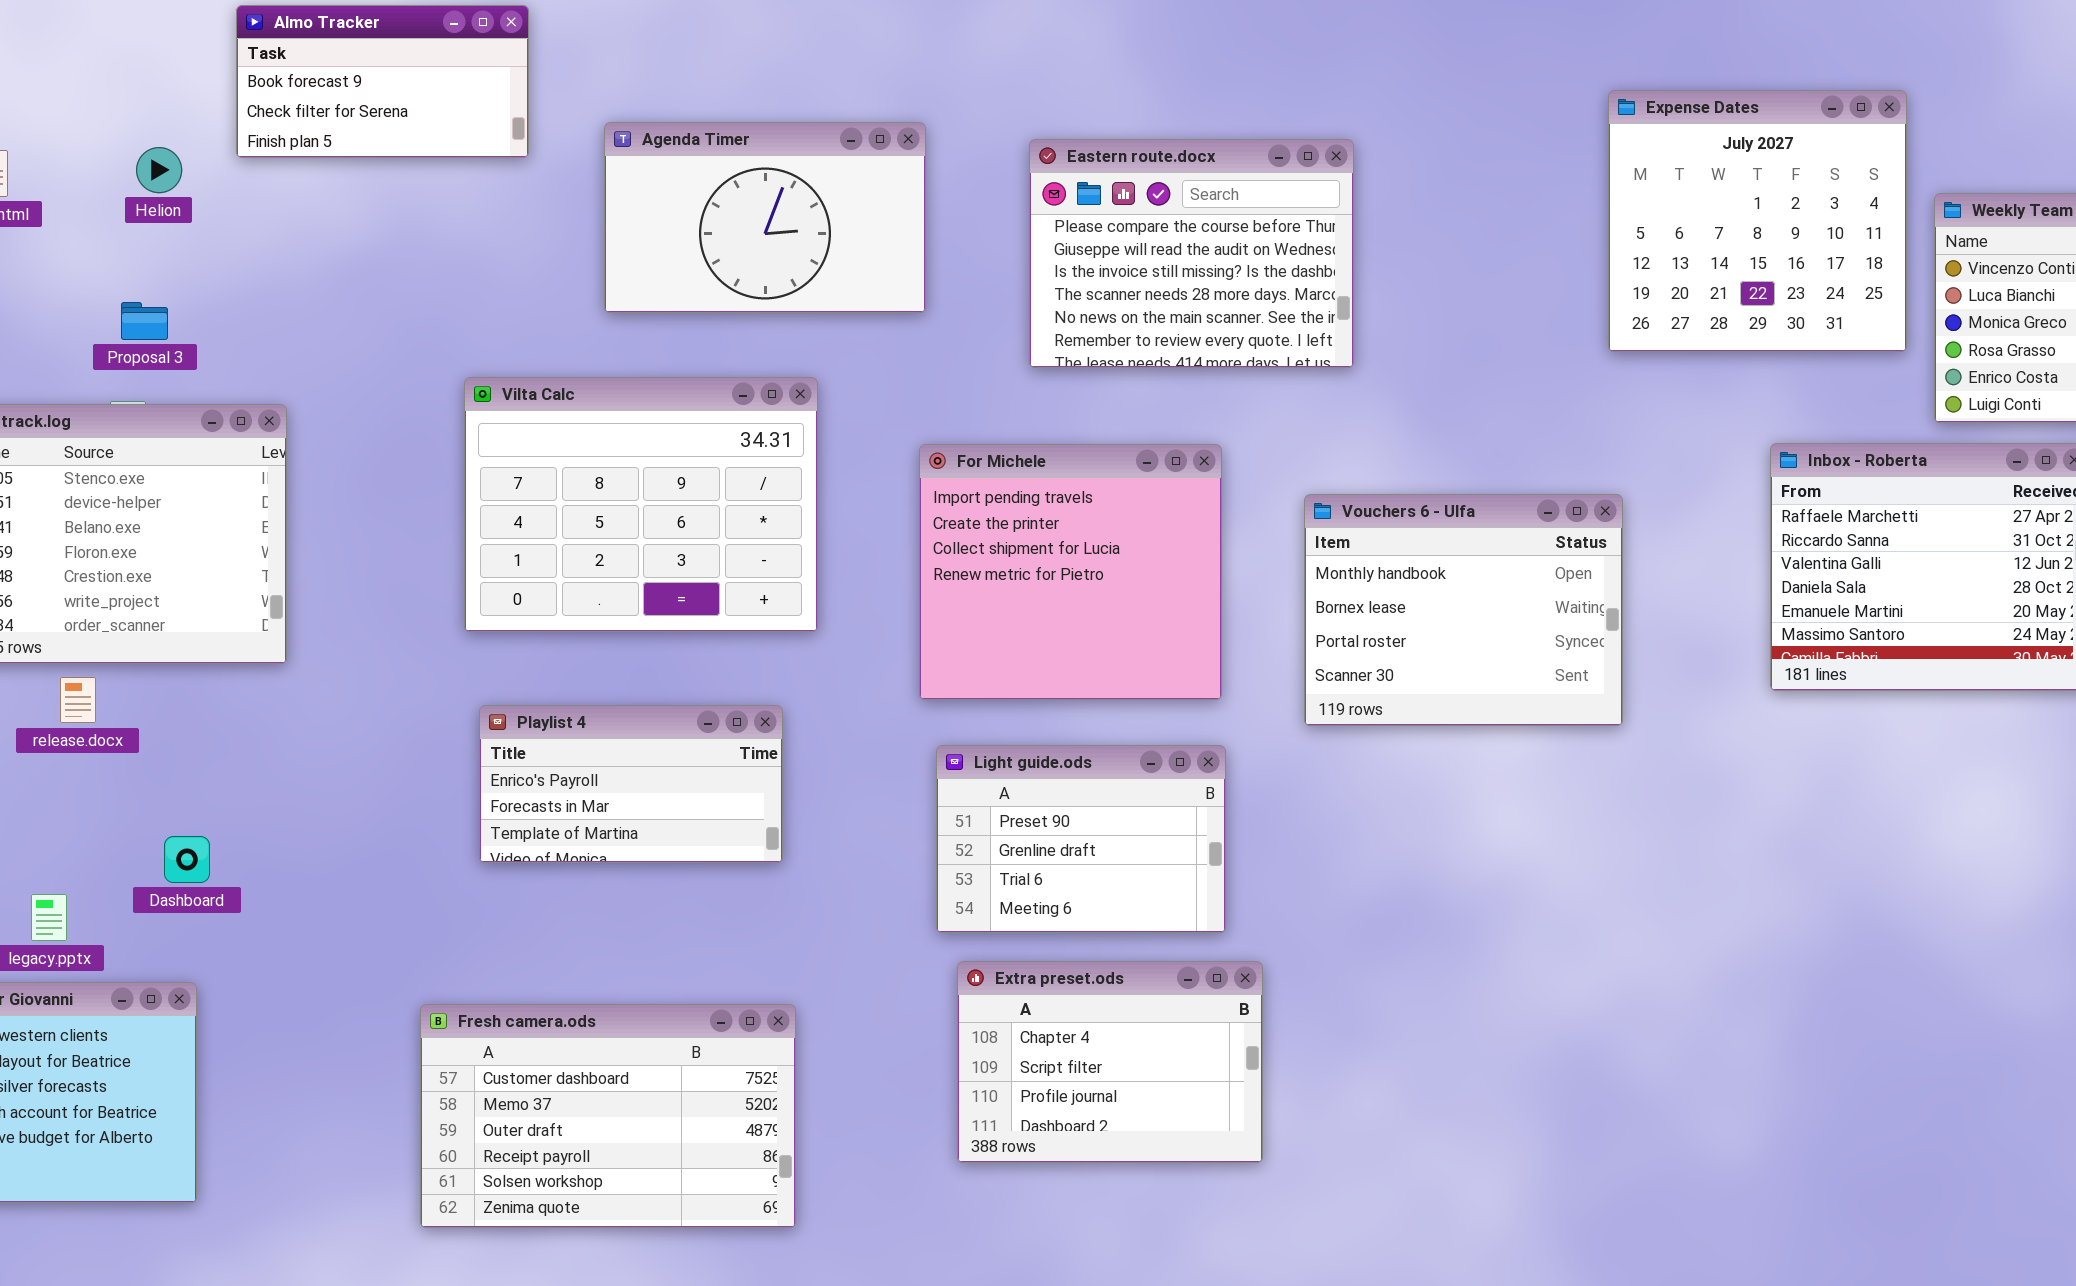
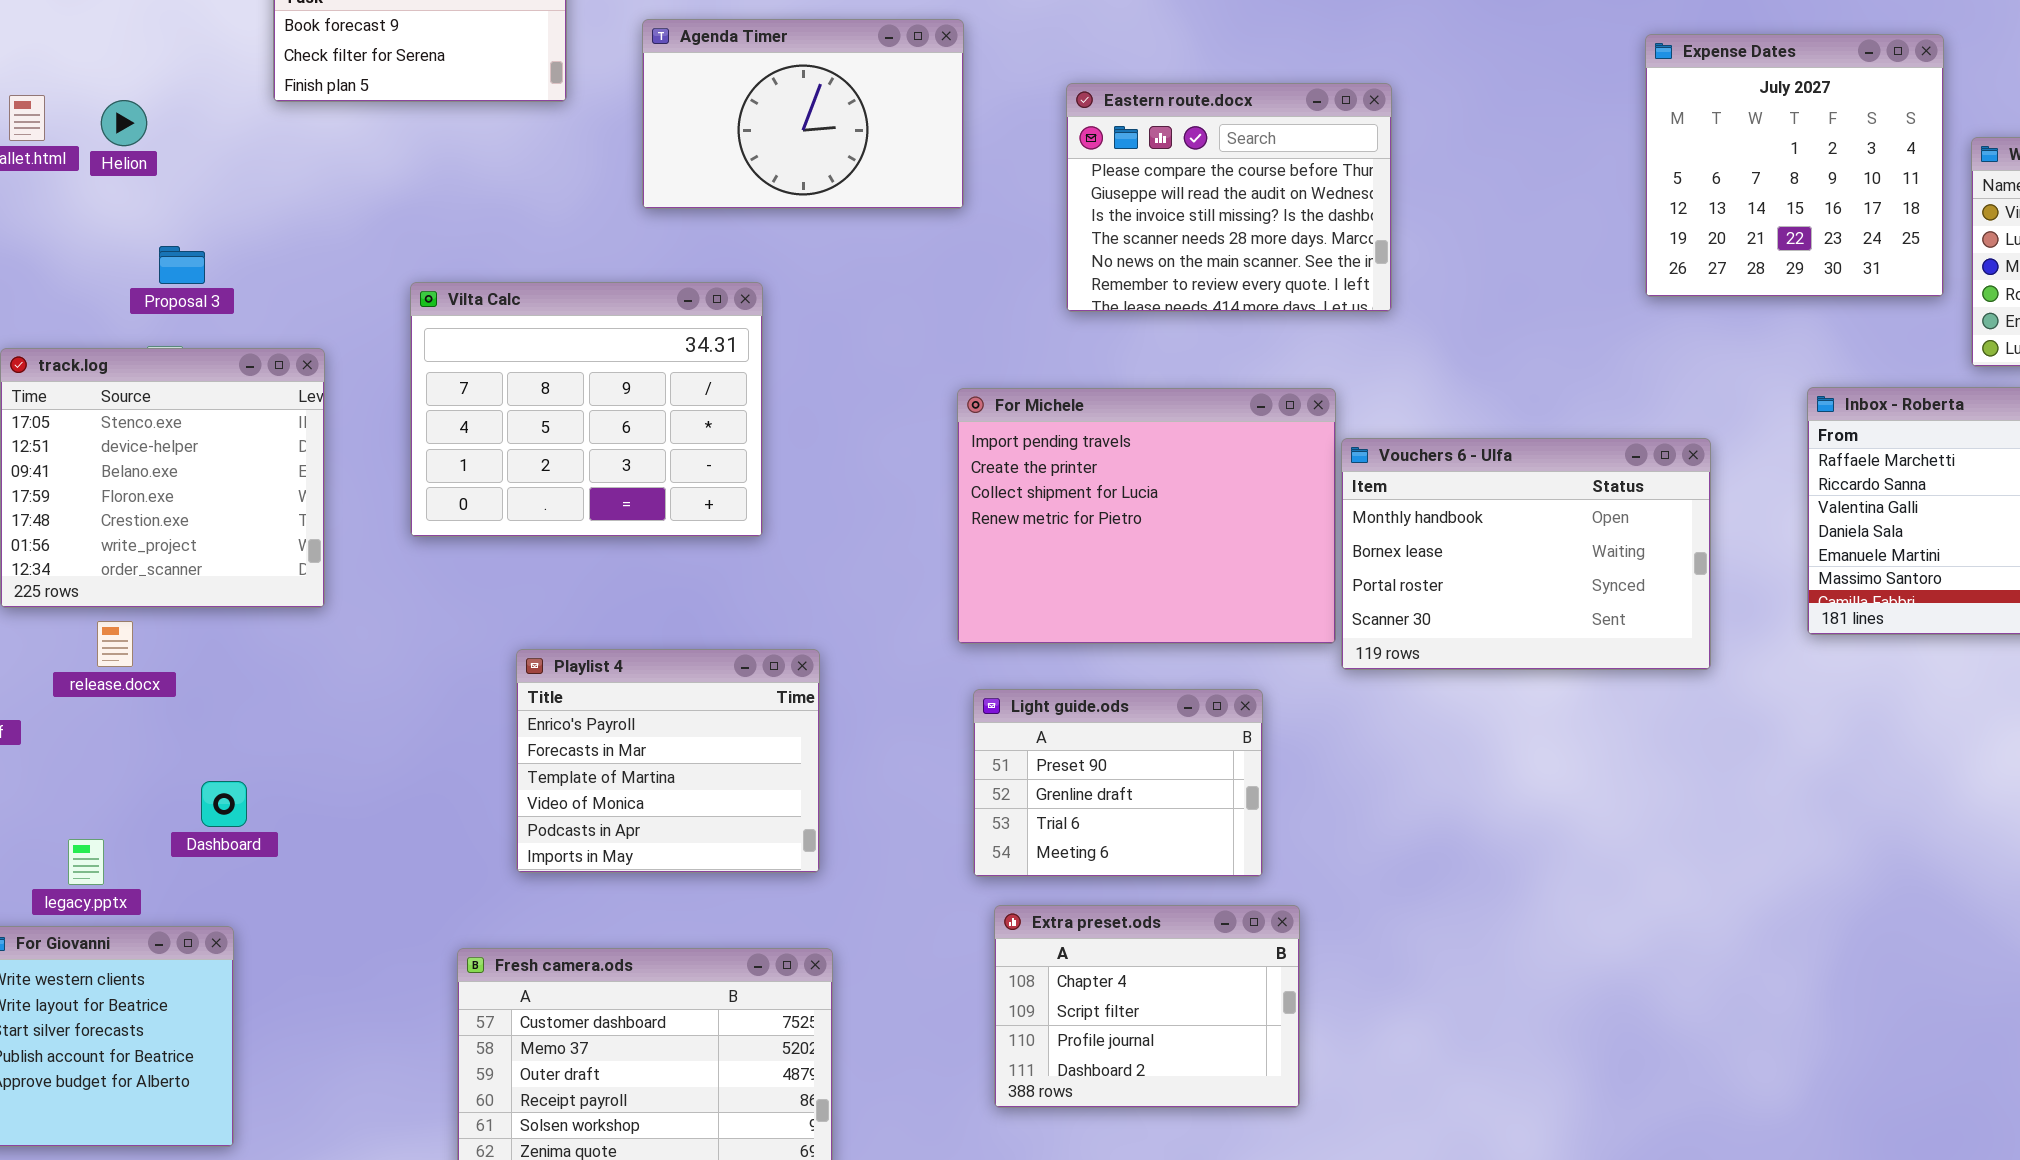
Agenda Timer: [604,122,926,313] -> [642,19,964,209], moved
Helion: [136,147,182,193] -> [101,100,147,146], moved
Vilta Calc: [464,377,818,632] -> [410,282,763,537], moved
For Michele: [919,444,1222,700] -> [957,388,1336,644], resized
Vouchers 6 - Ulfa: [1304,494,1623,726] -> [1341,438,1711,670], resized
Playlist 4: [479,705,783,863] -> [516,649,820,873], resized

